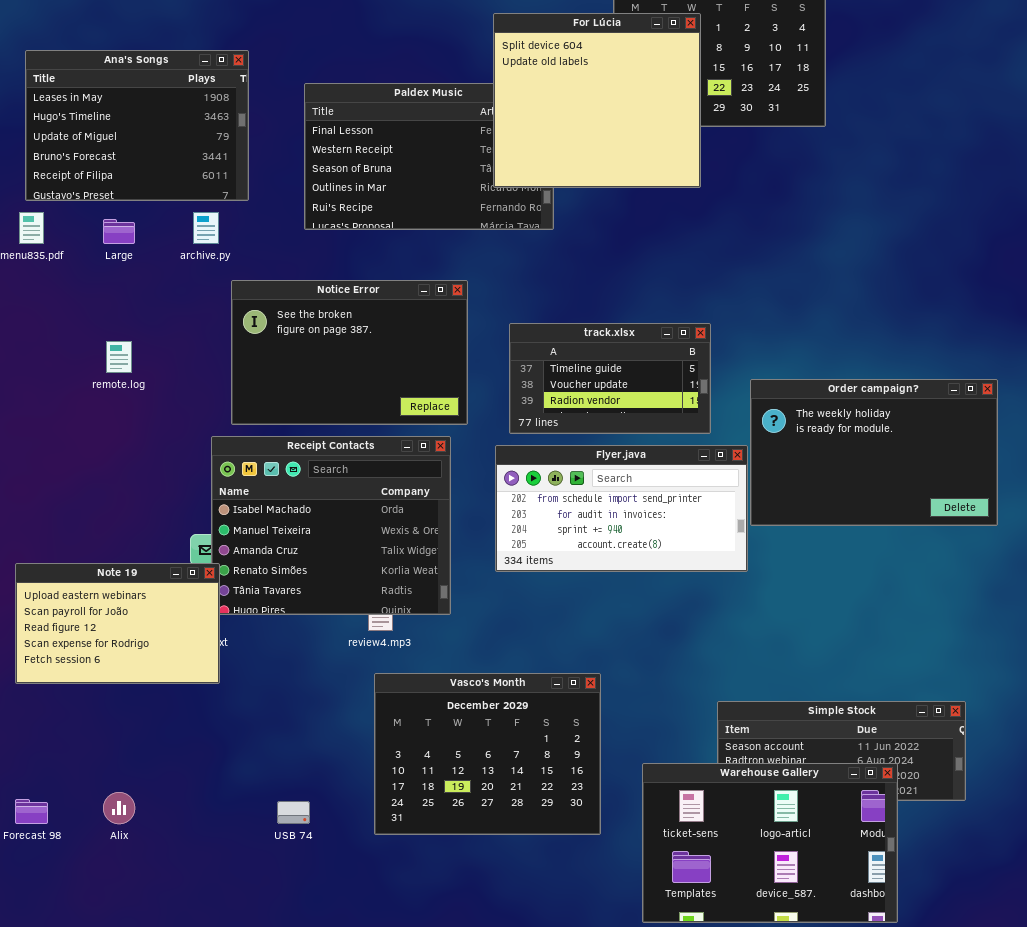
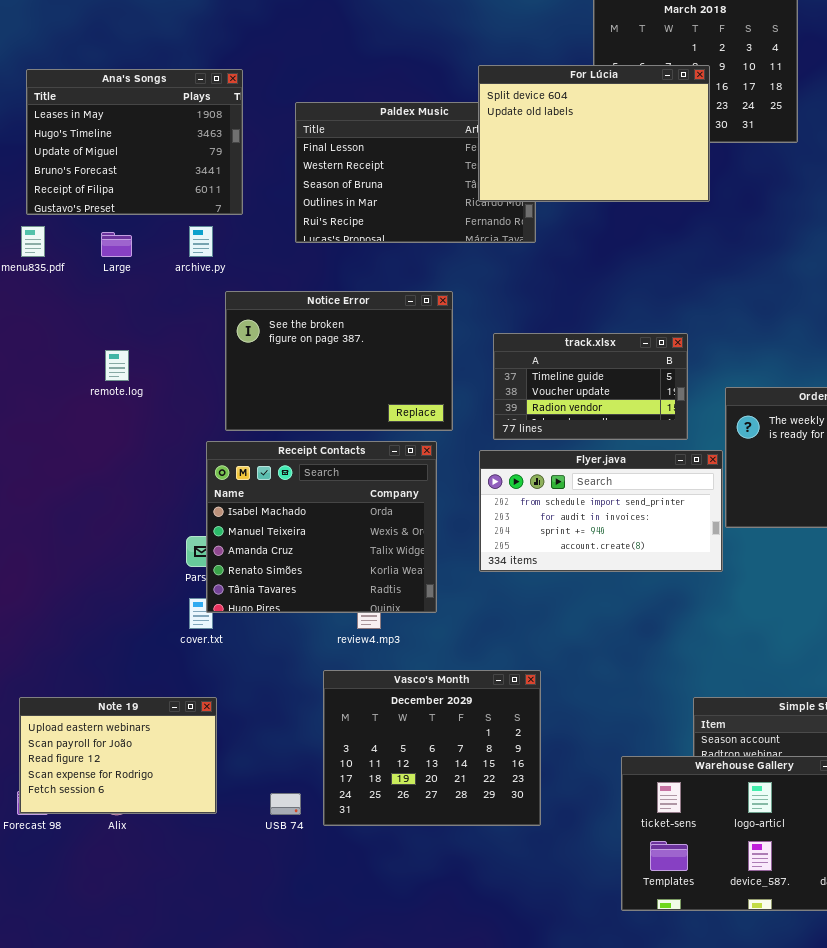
For Lúcia: [493,13,701,188] -> [478,65,710,202], resized
Note 19: [15,563,220,684] -> [19,697,217,814], moved
Vasco's Month: [374,673,601,835] -> [323,670,541,826], moved

